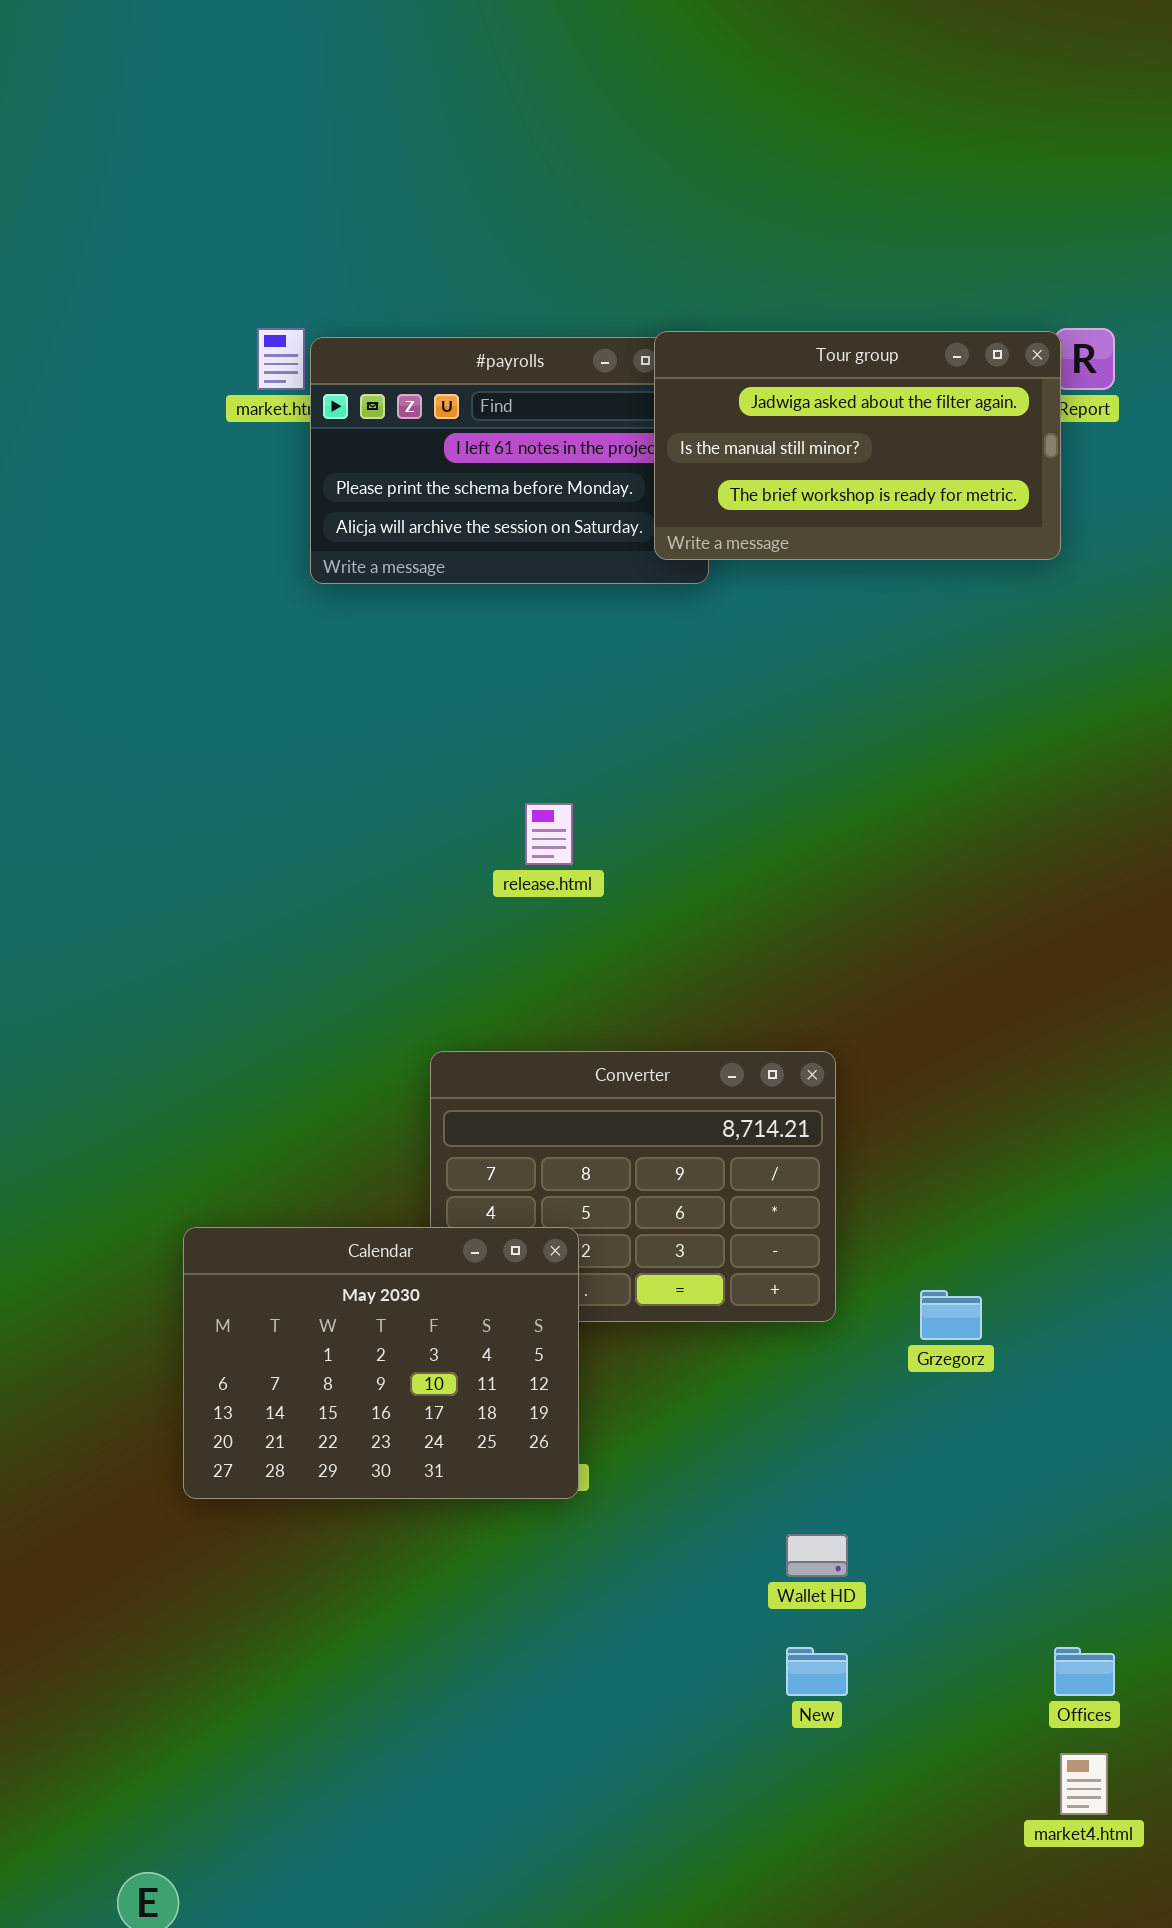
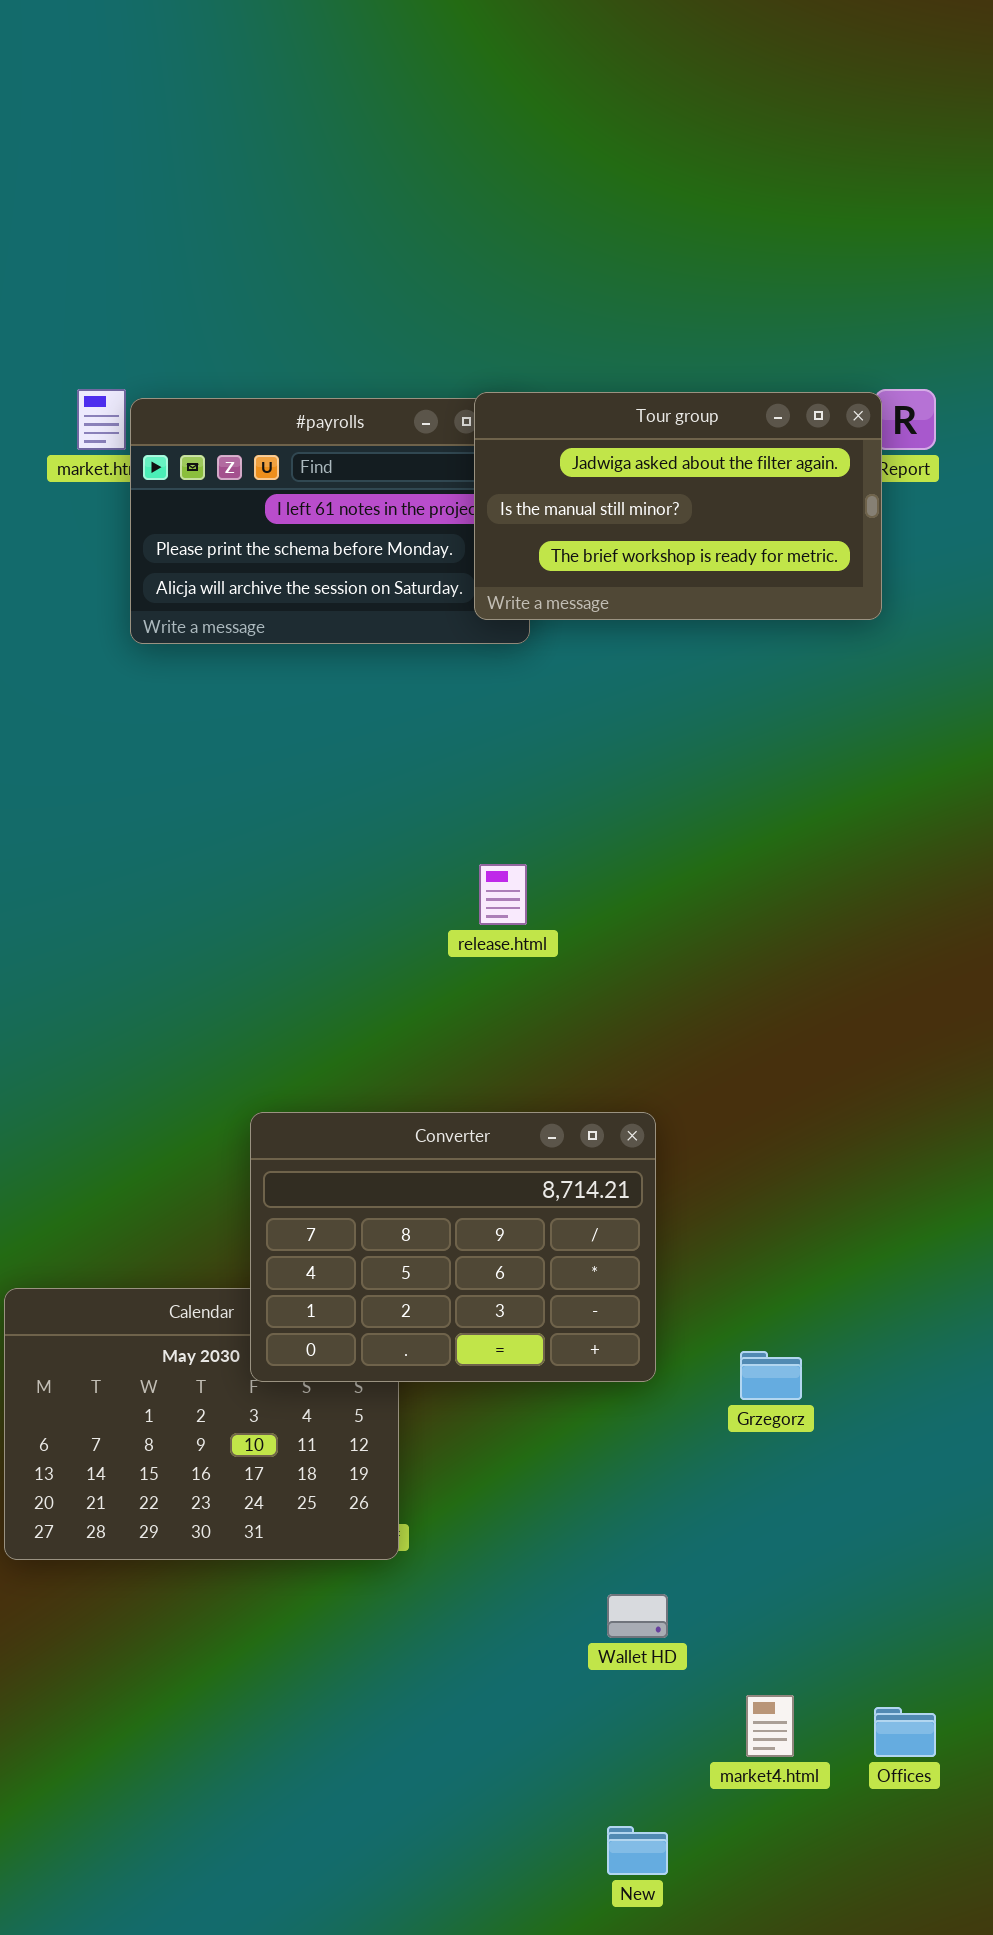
release.html: [525,803,573,865] -> [479,864,527,925], moved
Converter: [430,1051,836,1322] -> [250,1112,656,1382], raised
New: [786,1647,848,1696] -> [607,1826,668,1875], moved
market4.html: [1060,1753,1108,1815] -> [746,1695,794,1757], moved

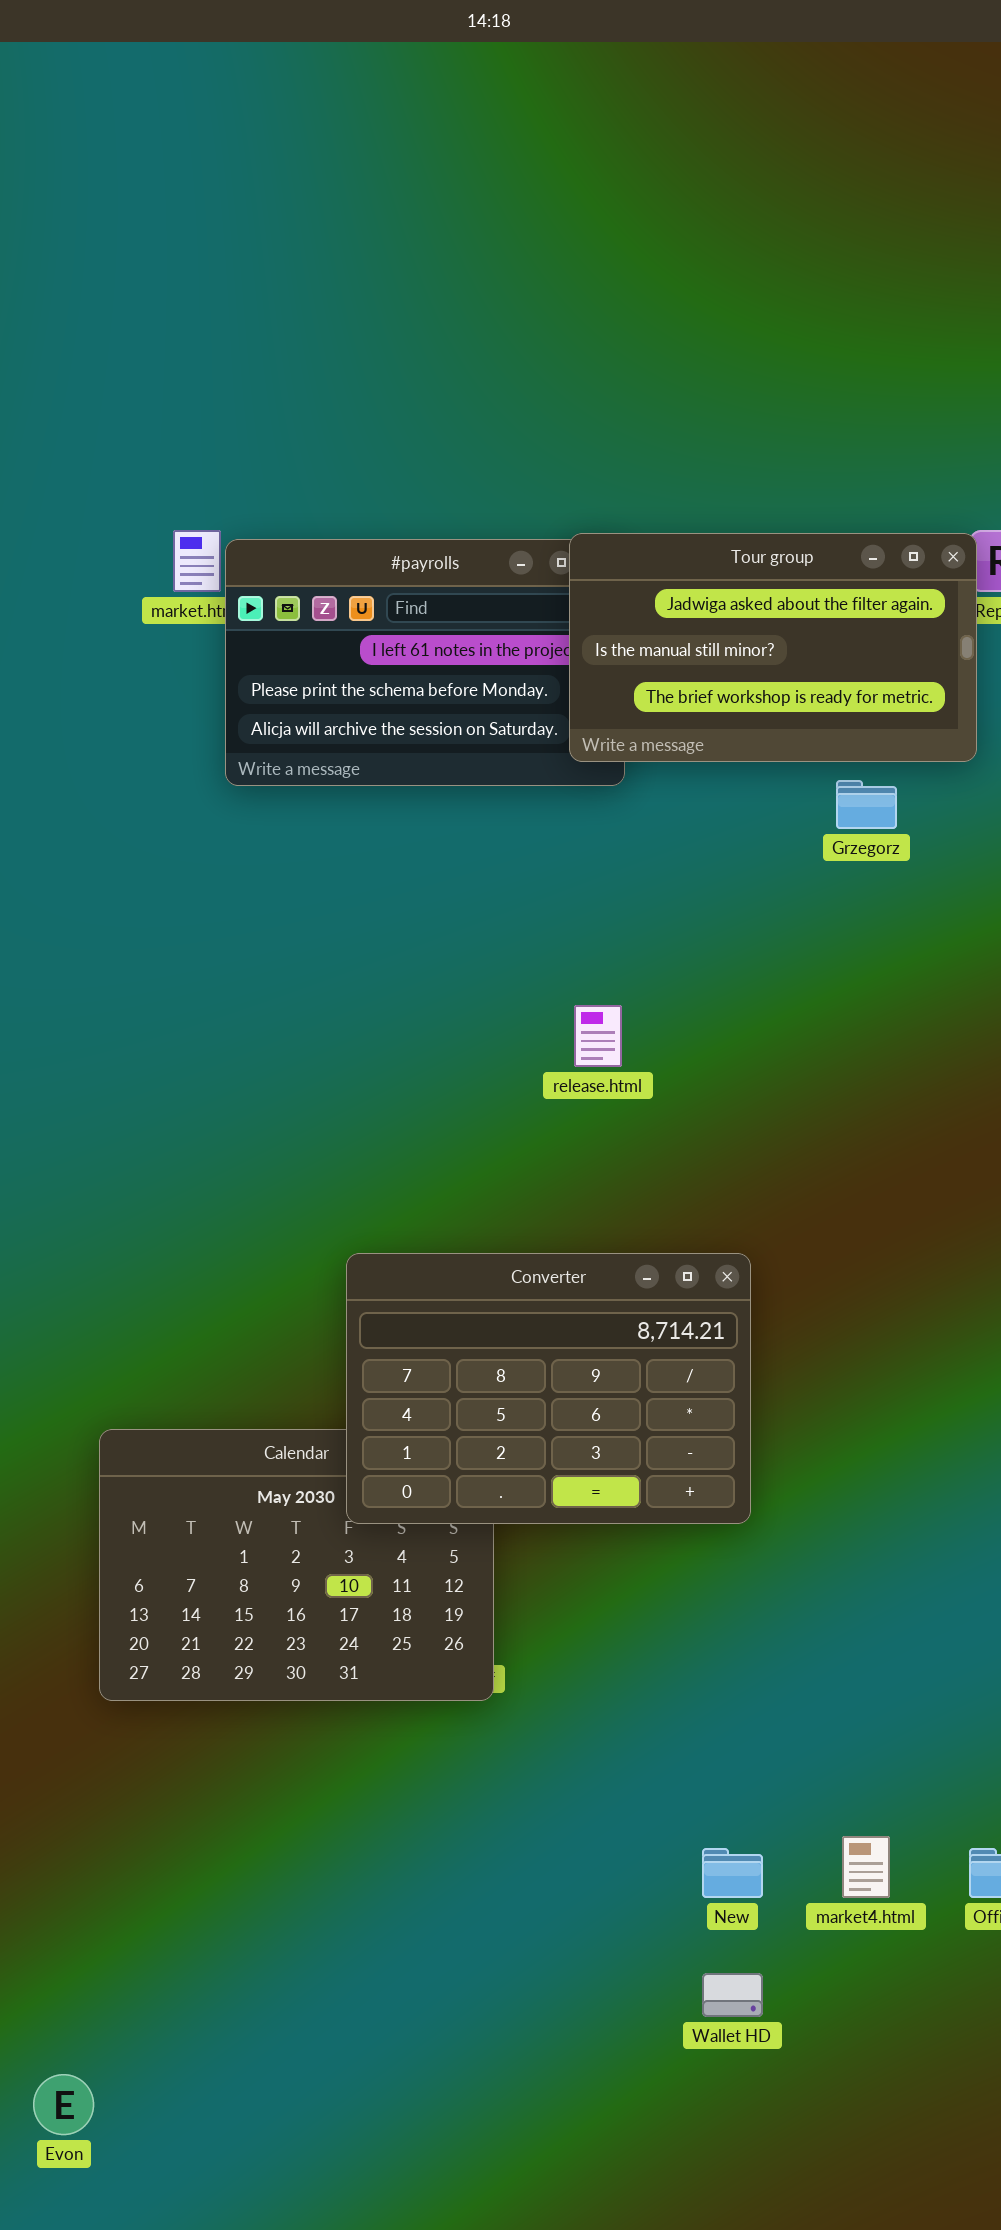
Grzegorz: [740,1351,802,1400] -> [836,780,897,829], moved
Wallet HD: [607,1594,668,1638] -> [702,1973,763,2017], moved
New: [607,1826,668,1875] -> [702,1848,763,1898], moved

